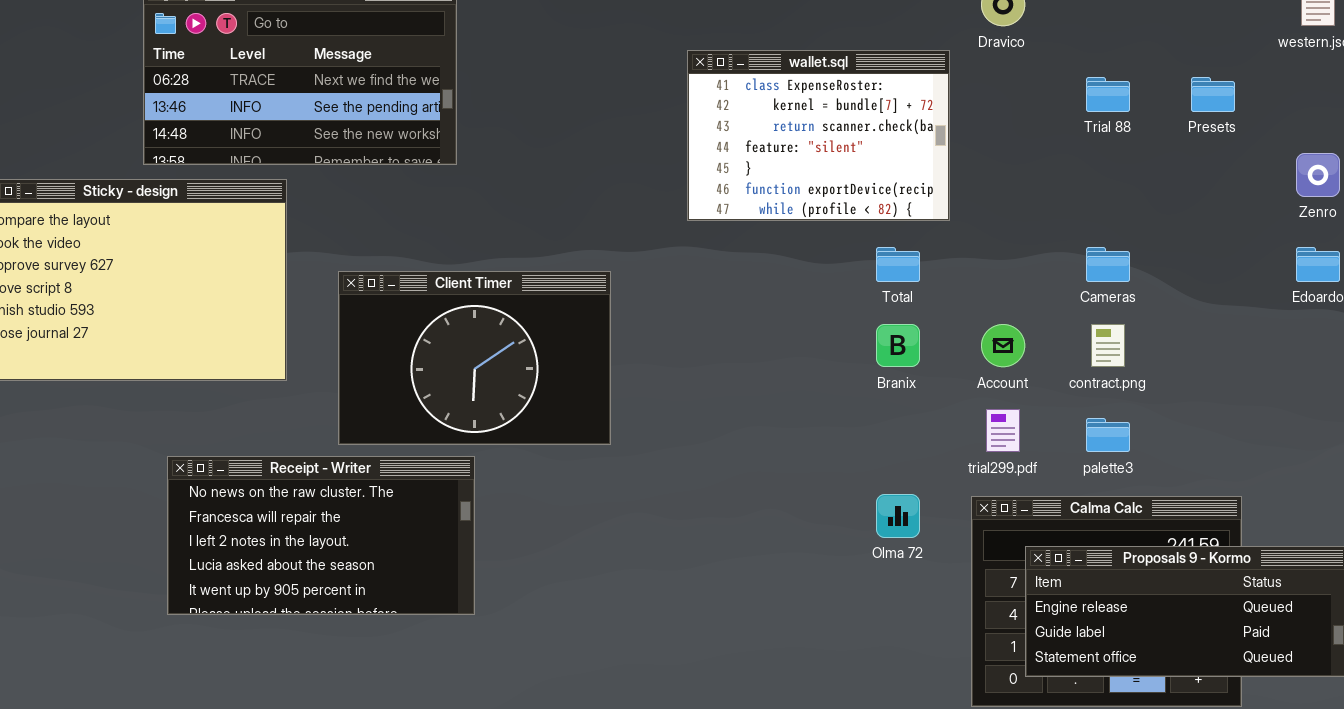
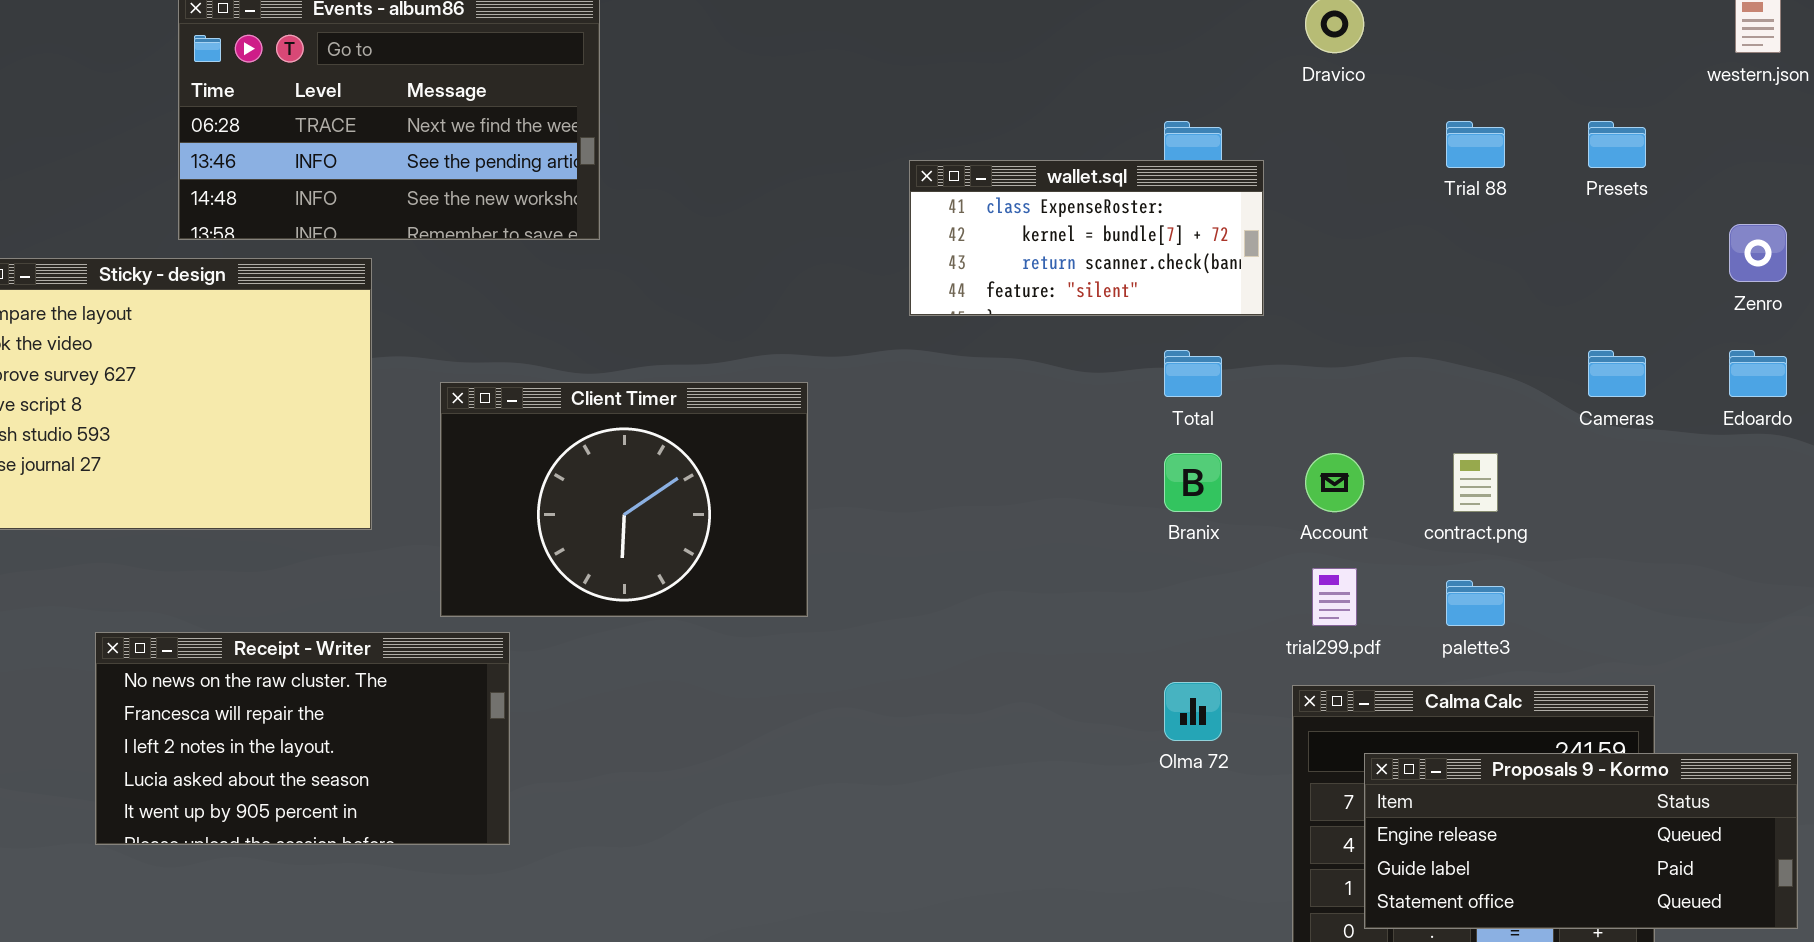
wallet.sql: [687,50,950,221] -> [909,160,1264,316], resized
Cameras: [1086,247,1130,282] -> [1588,350,1646,397], moved
Receipt - Writer: [167,456,475,615] -> [95,632,510,845], moved

